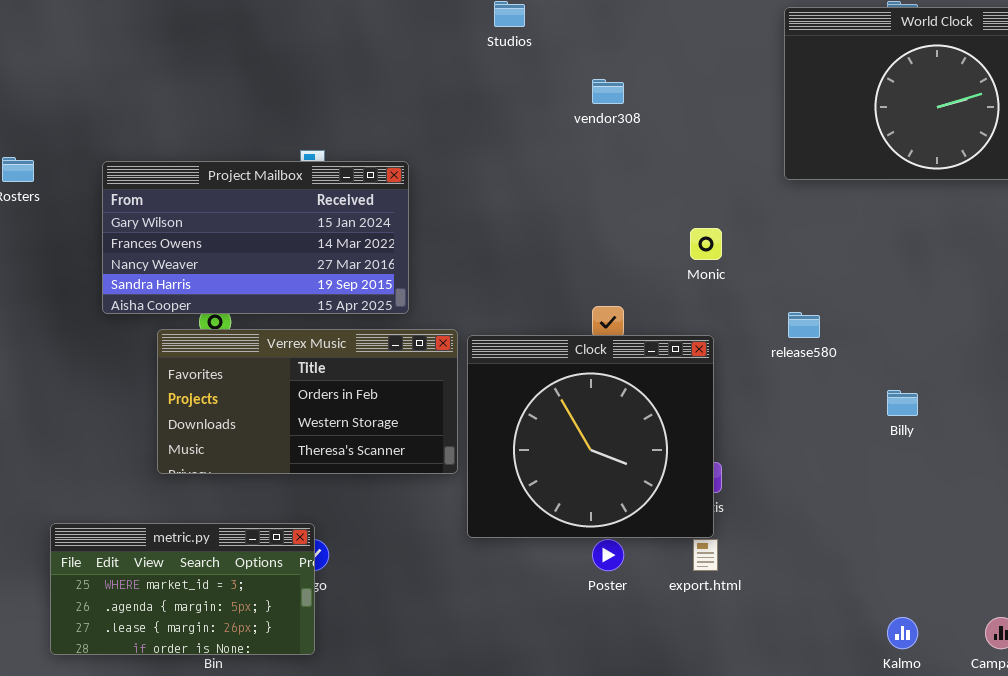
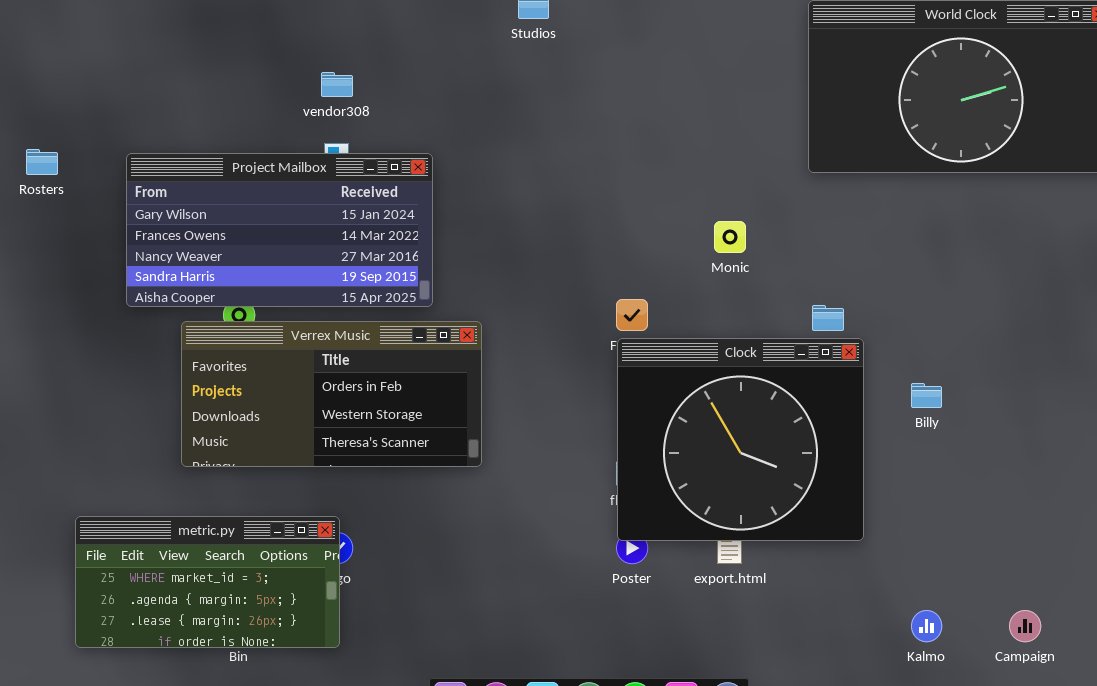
vendor308: [592,79,624,104] -> [321,72,353,97], moved
Clock: [467,335,714,538] -> [617,338,864,541], moved

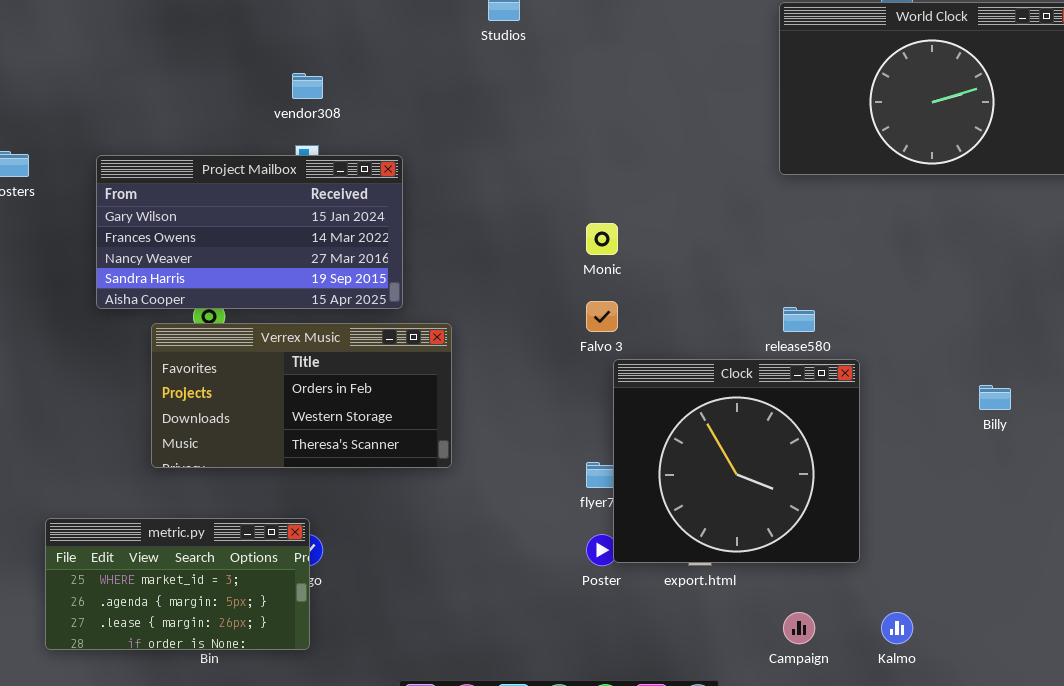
Monic: [714,221,746,253] -> [586,223,618,255], moved
Clock: [617,338,864,541] -> [613,359,860,563], moved
Billy: [911,383,942,408] -> [979,385,1011,410], moved
Campaign: [1009,610,1041,642] -> [783,612,815,644], moved

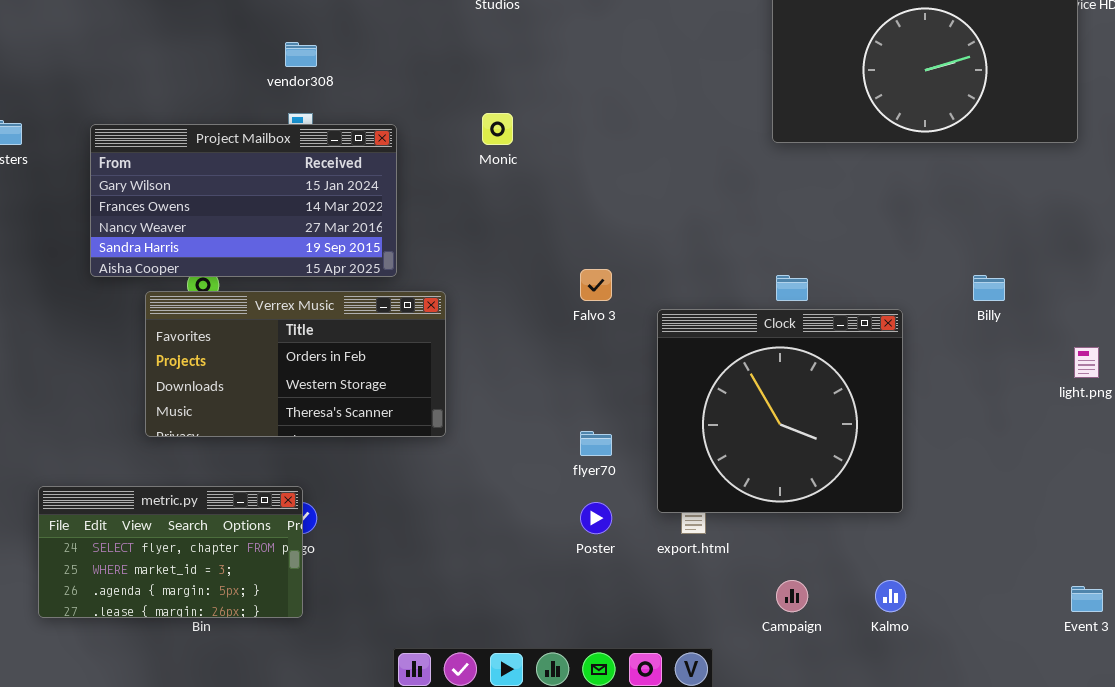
Monic: [586,223,618,255] -> [482,113,513,145], moved
Clock: [613,359,860,563] -> [657,309,903,513], moved
Billy: [979,385,1011,410] -> [973,275,1005,301], moved
metric.py: [45,518,310,650] -> [38,486,303,618], scrolled up 1 row

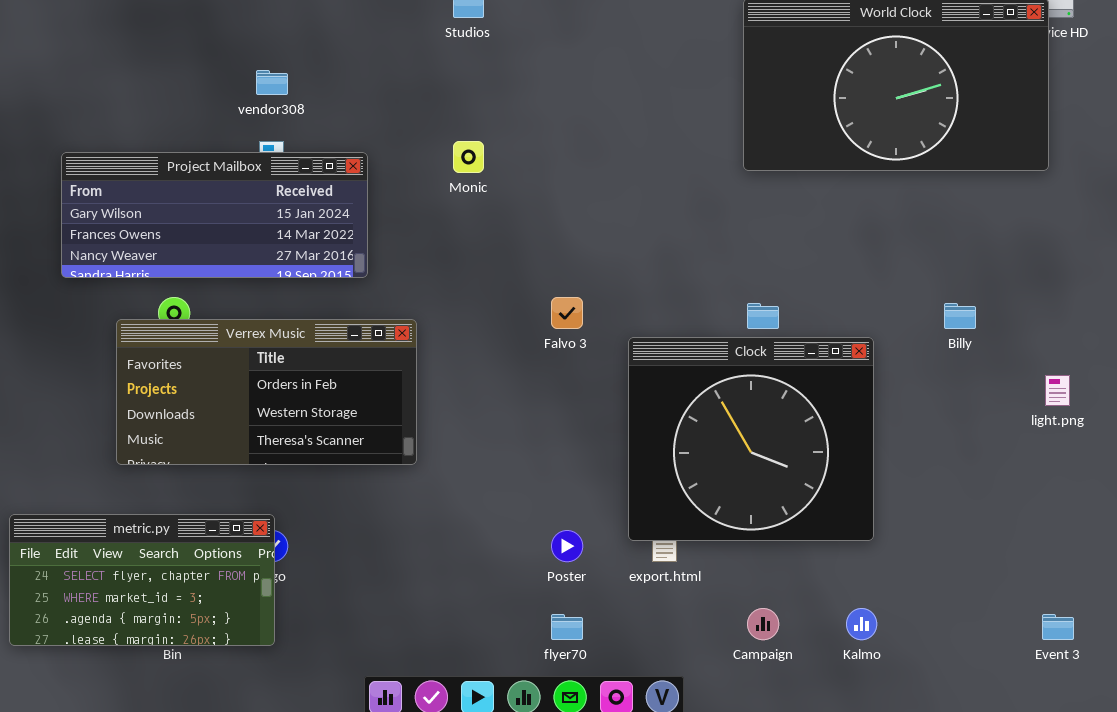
Project Mailbox: [90,124,397,277] -> [61,152,368,278], resized
flyer70: [580,431,612,456] -> [551,614,583,640], moved

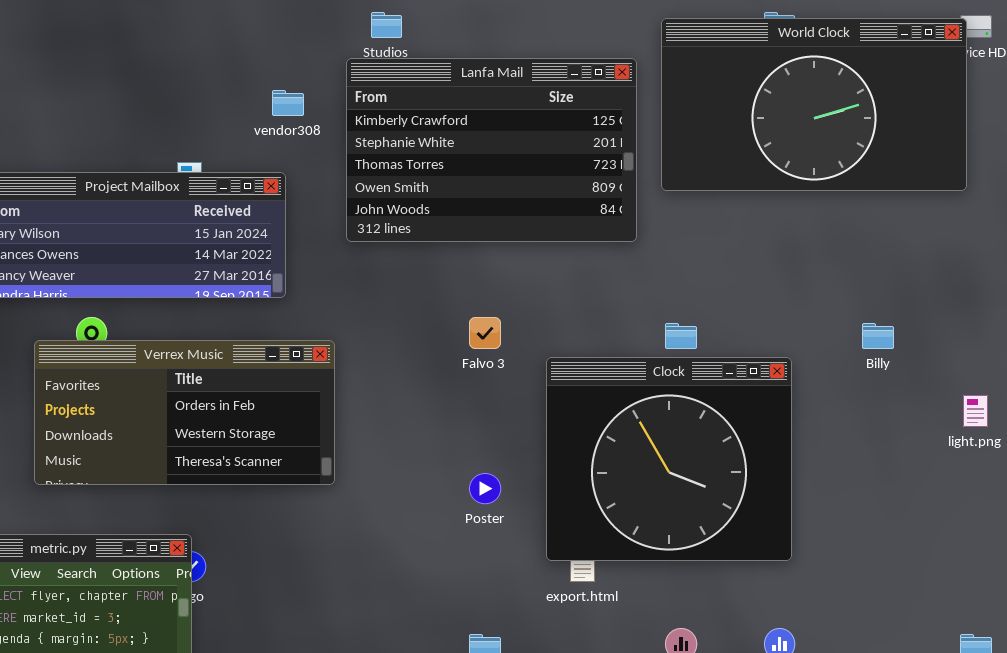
Lanfa Mail: none -> [346,58,637,242], opened
vendor308: [256,70,288,95] -> [272,90,304,116], moved
Poster: [551,530,583,562] -> [469,473,501,504], moved

